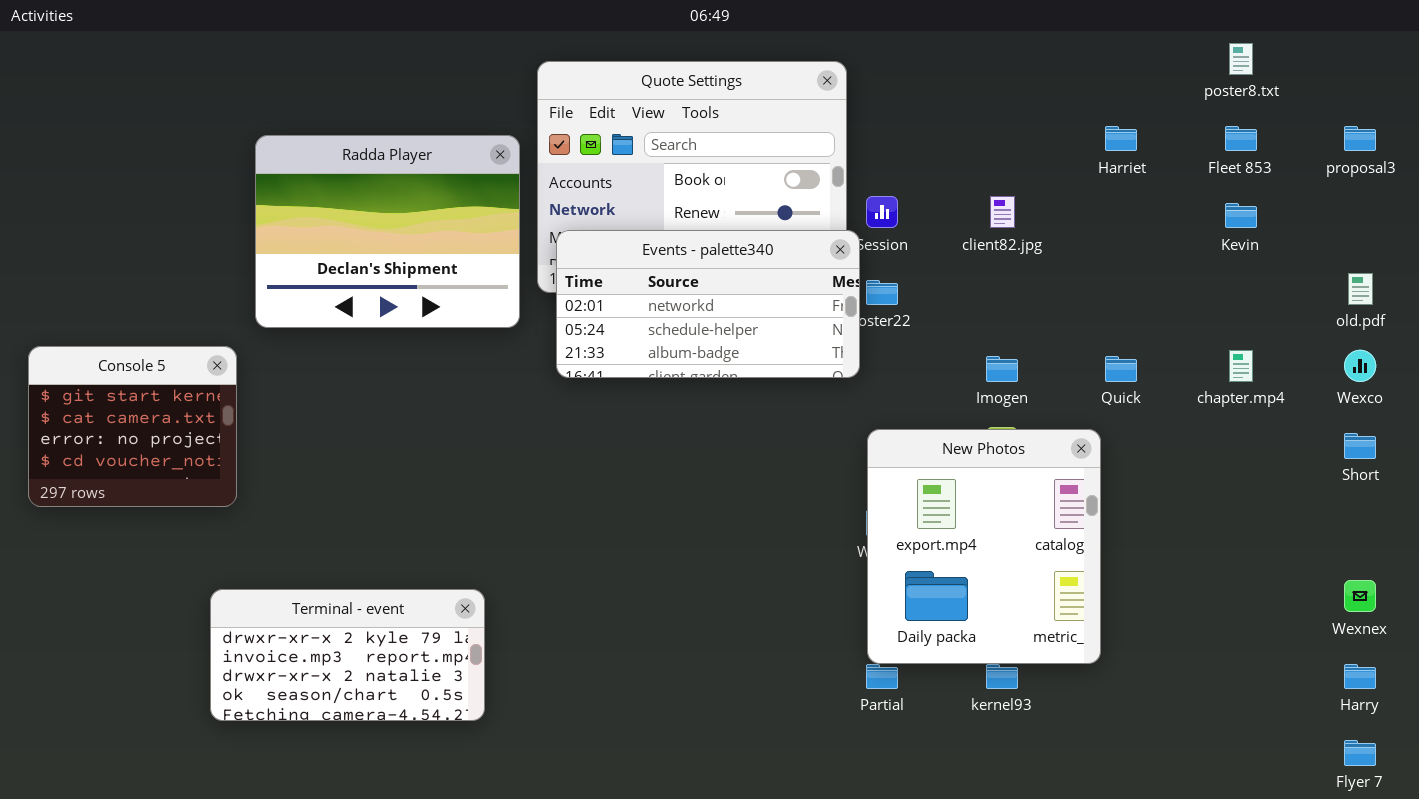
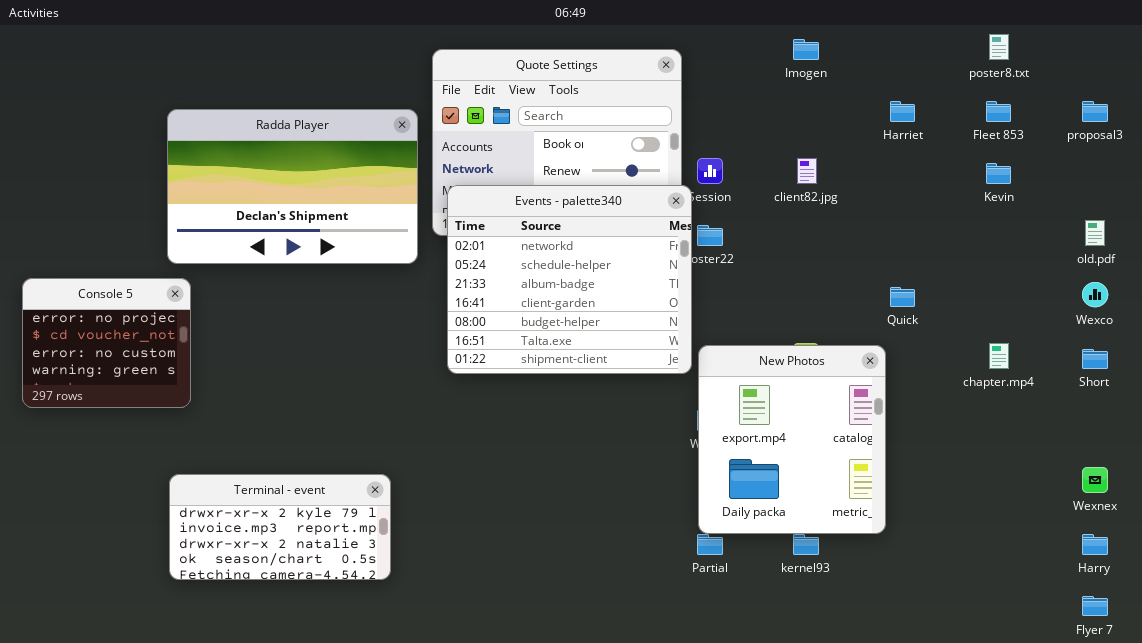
Radda Player: [255,135,520,328] -> [167,109,418,264], resized
Events - palette340: [556,230,860,378] -> [447,185,692,374], resized
Console 5: [28,346,237,507] -> [22,278,191,408], scrolled down 2 rows
chapter.mp4: [1229,350,1253,382] -> [989,343,1009,369], moved
Imogen: [986,356,1018,382] -> [793,39,819,60], moved

